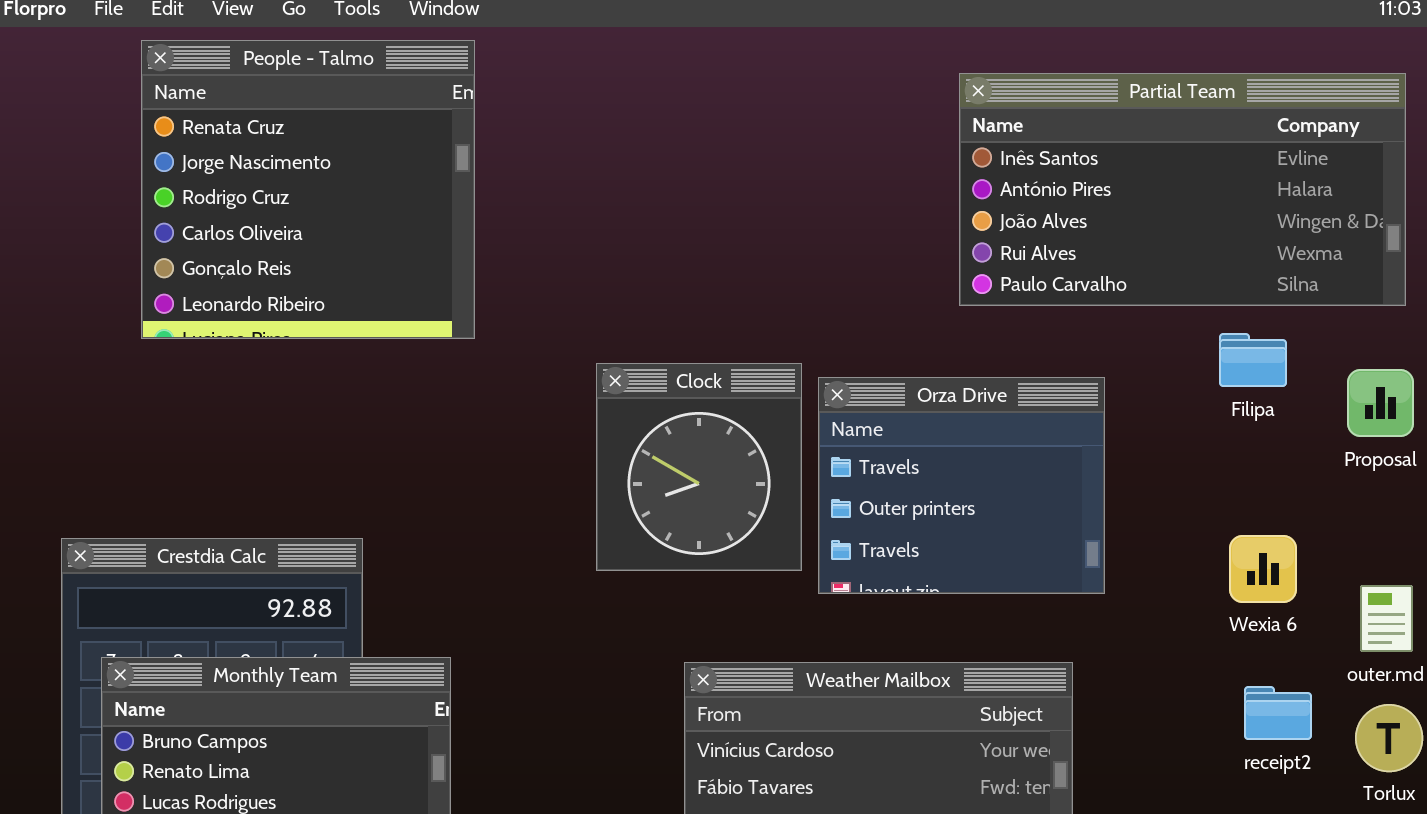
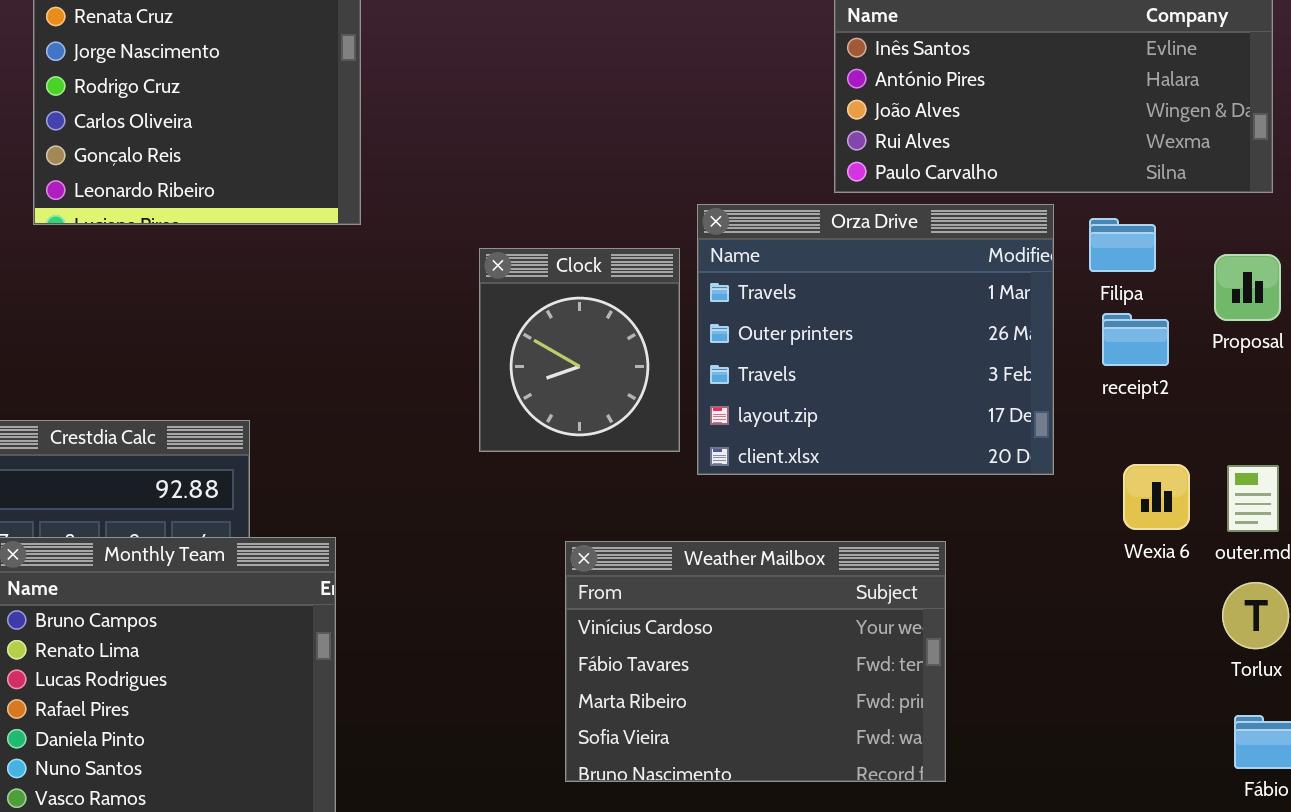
Orza Drive: [818,377,1105,594] -> [697,204,1054,475], resized
Wexia 6: [1229,535,1297,603] -> [1123,464,1190,530], moved
receipt2: [1244,686,1312,740] -> [1102,313,1169,366], moved

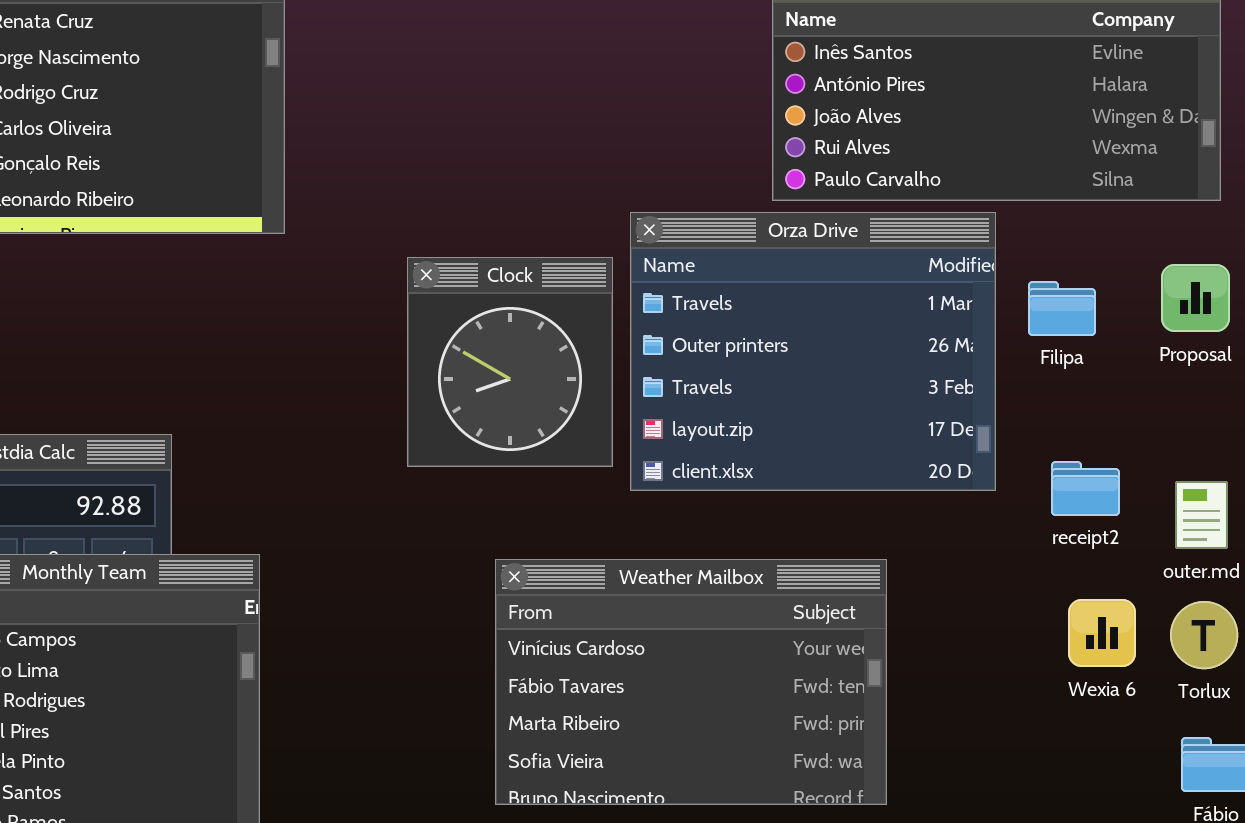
Filipa: [1089,218,1156,272] -> [1028,281,1096,336], moved
receipt2: [1102,313,1169,366] -> [1051,461,1120,516], moved
Wexia 6: [1123,464,1190,530] -> [1068,599,1136,667], moved

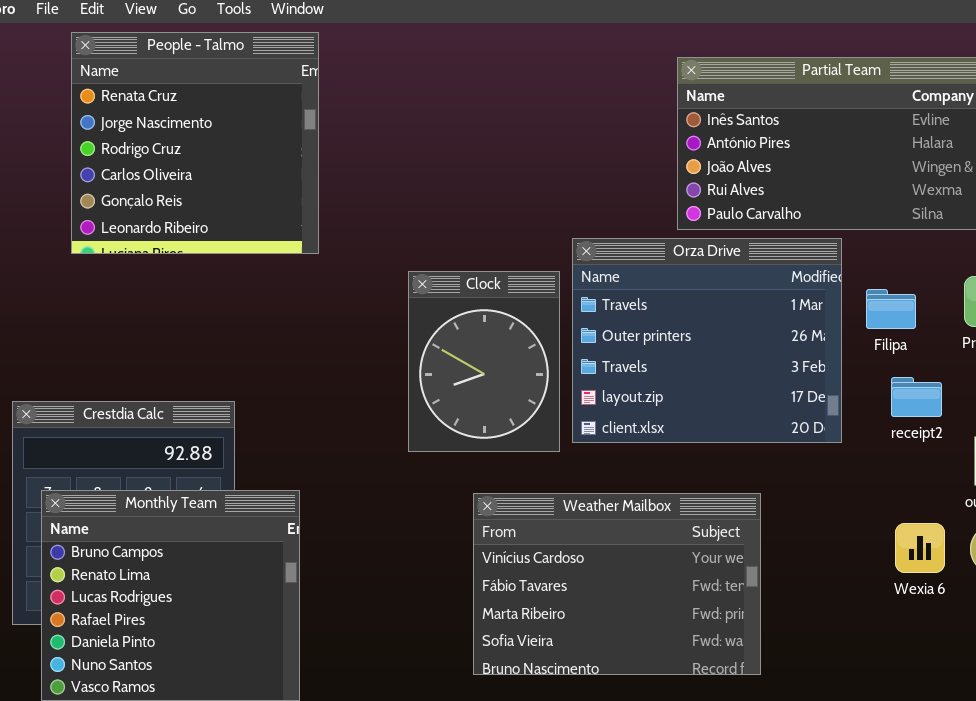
Clock: [407,257,613,467] -> [408,271,560,452], resized
receipt2: [1051,461,1120,516] -> [891,377,942,417], moved

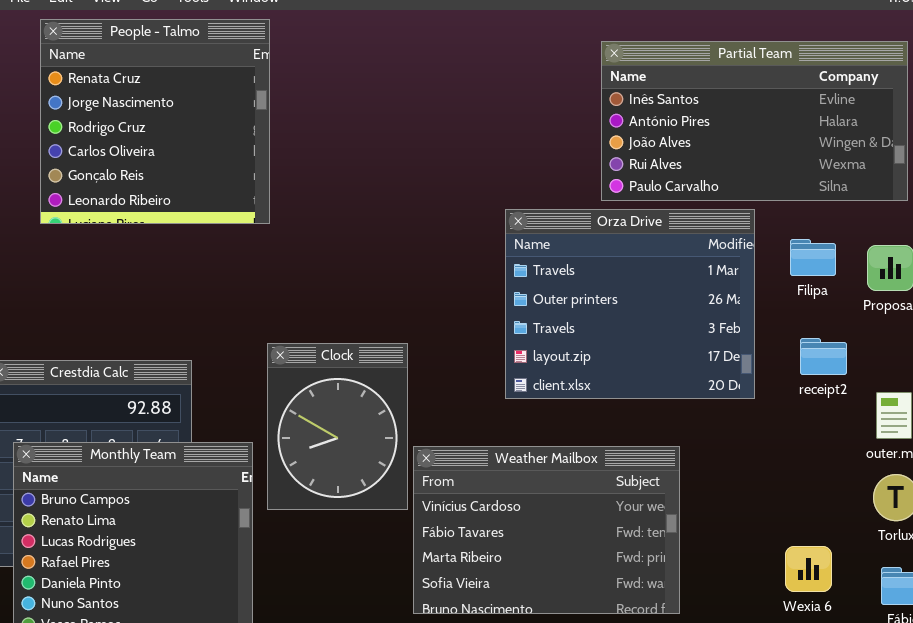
Clock: [408,271,560,452] -> [267,343,408,510], moved
Filipa: [866,289,916,329] -> [790,239,836,276], moved
Wexia 6: [895,523,945,573] -> [785,546,832,592], moved

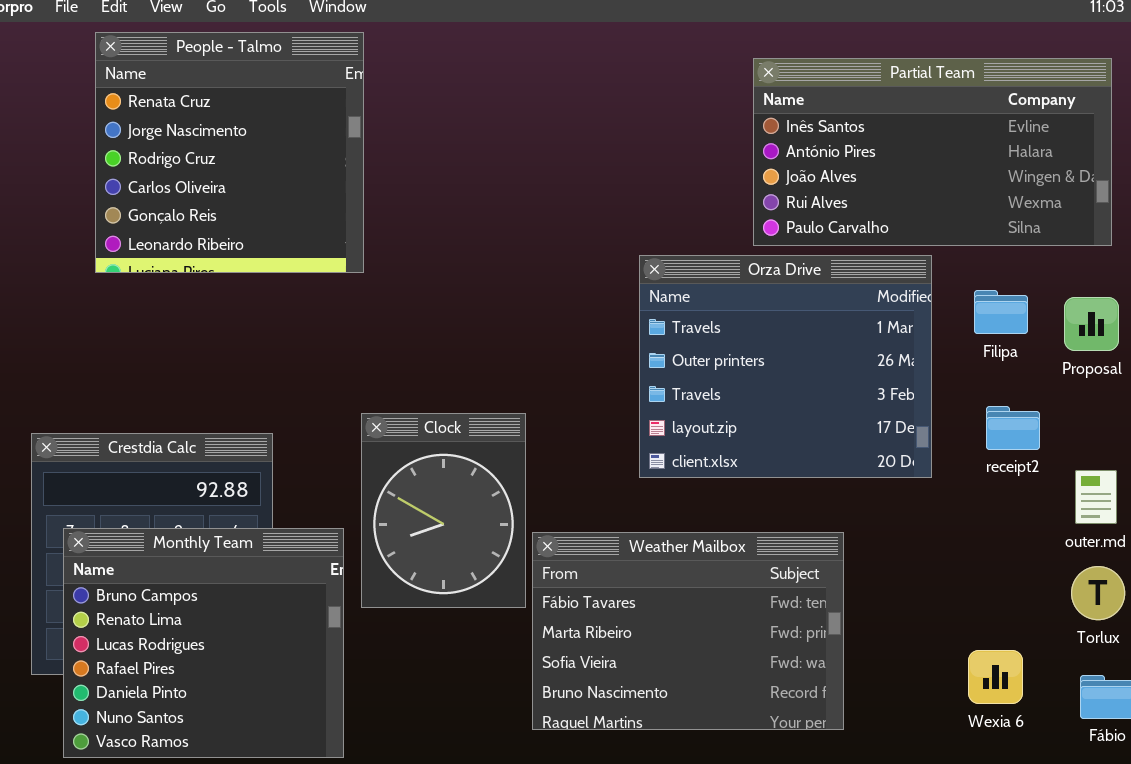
Weather Mailbox: [413,446,680,614] -> [532,532,844,730], scrolled down 1 row

